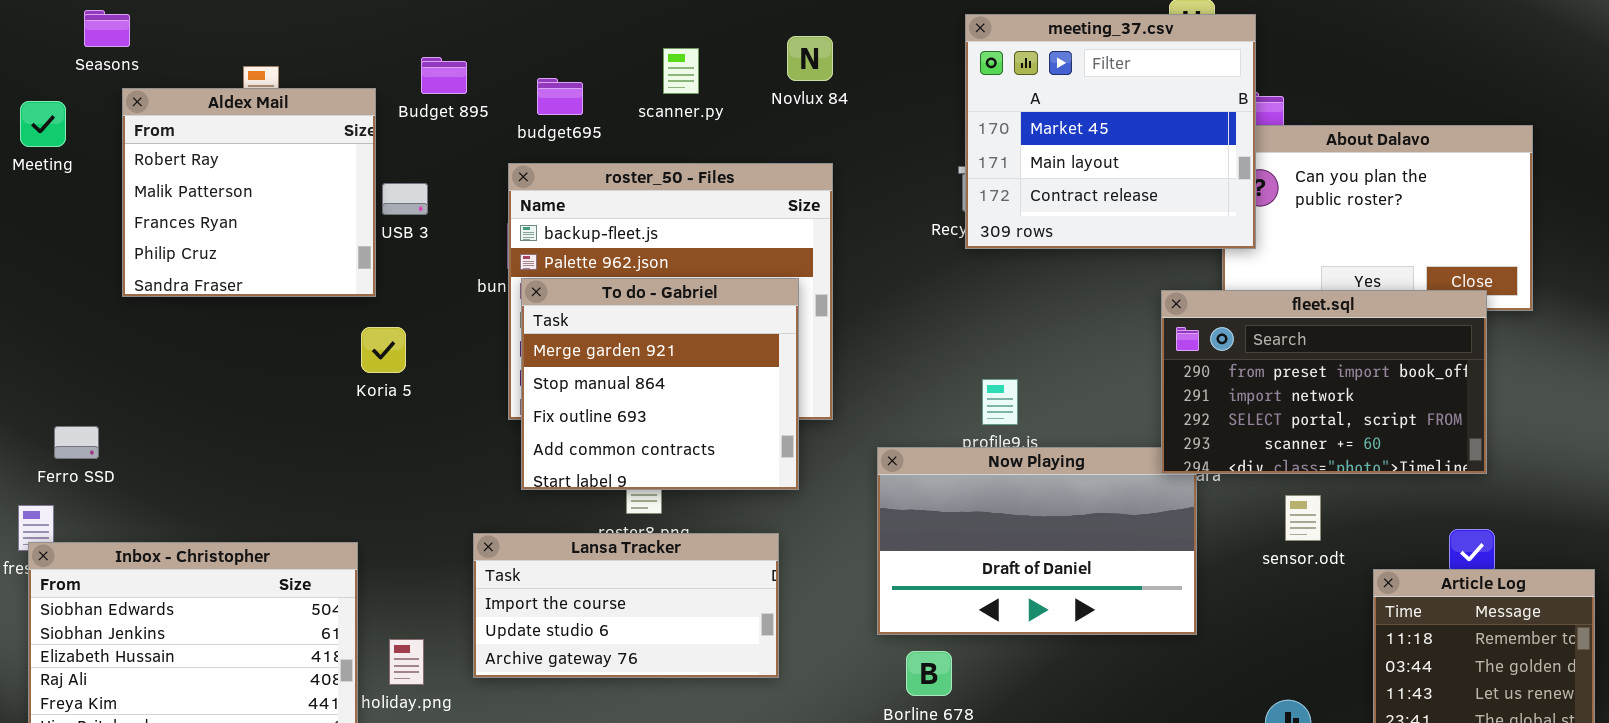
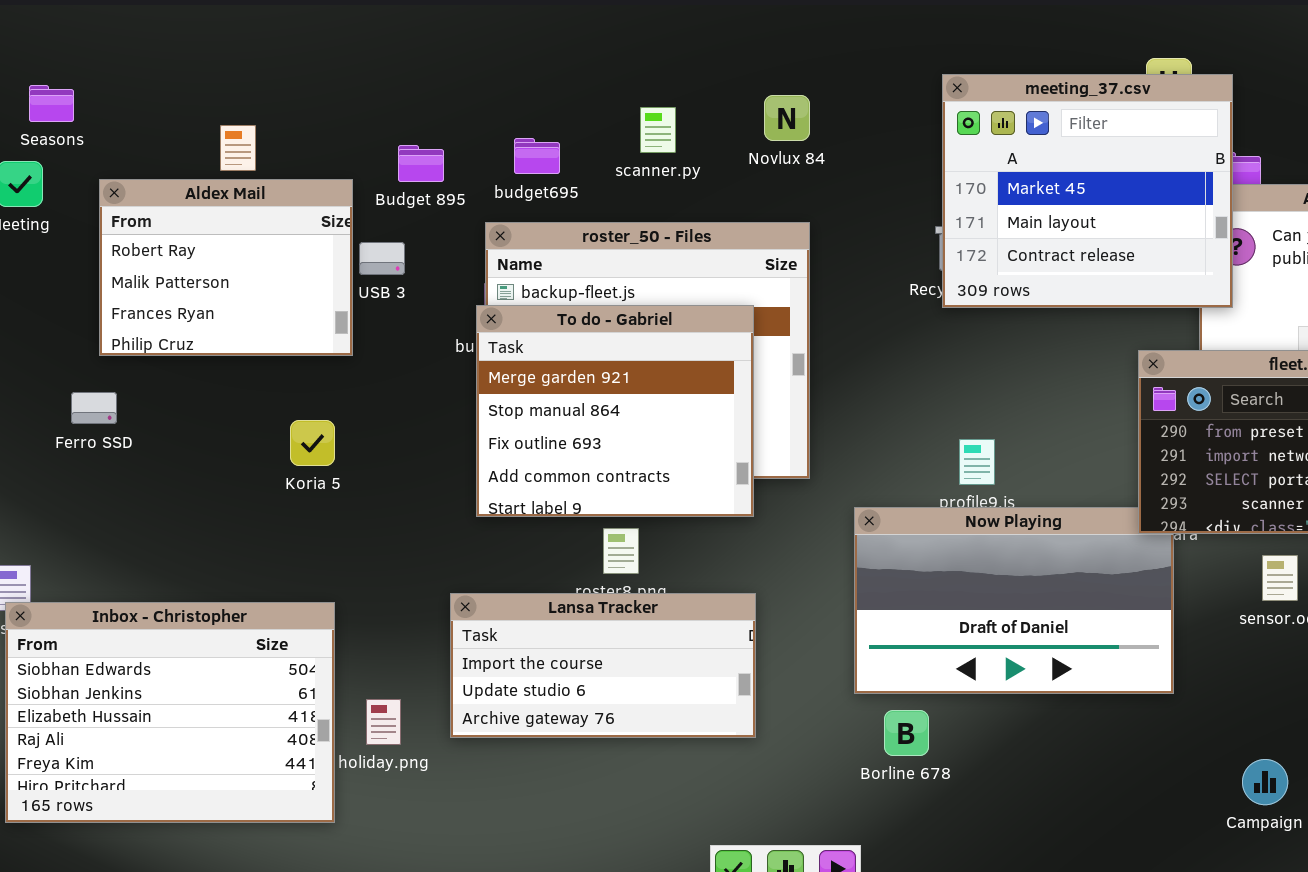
Seasons: [84,10,130,47] -> [29,85,74,122], moved
Budget 895: [421,57,467,94] -> [398,145,444,182], moved
Aldex Mail: [122,88,376,297] -> [99,179,353,356], resized
To do - Gabriel: [521,278,799,490] -> [476,305,754,517], moved
Koria 5: [361,327,406,373] -> [290,420,335,466], moved
Ferro SSD: [54,426,99,459] -> [71,392,117,424], moved

